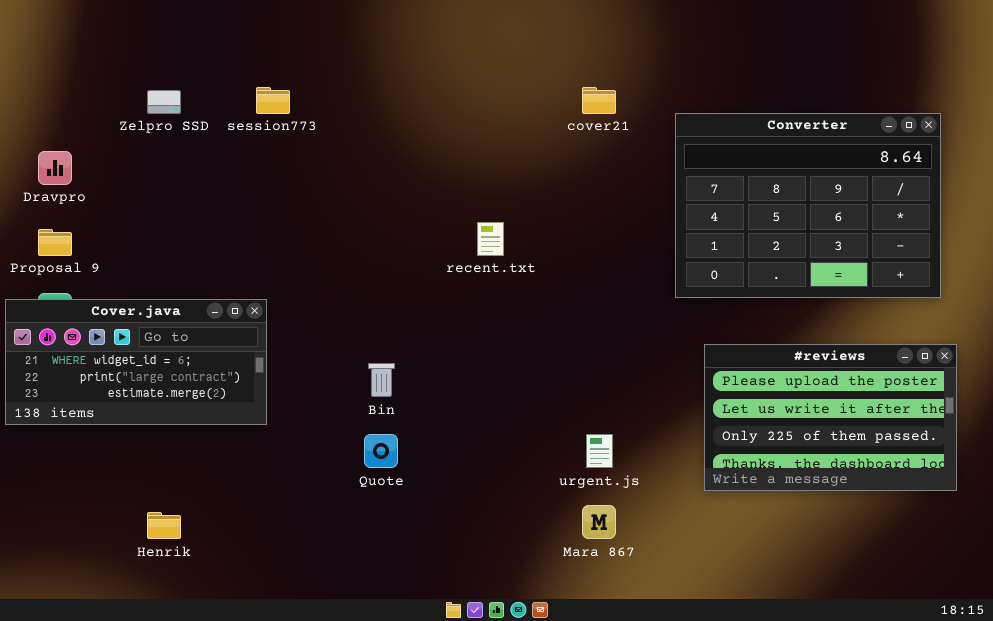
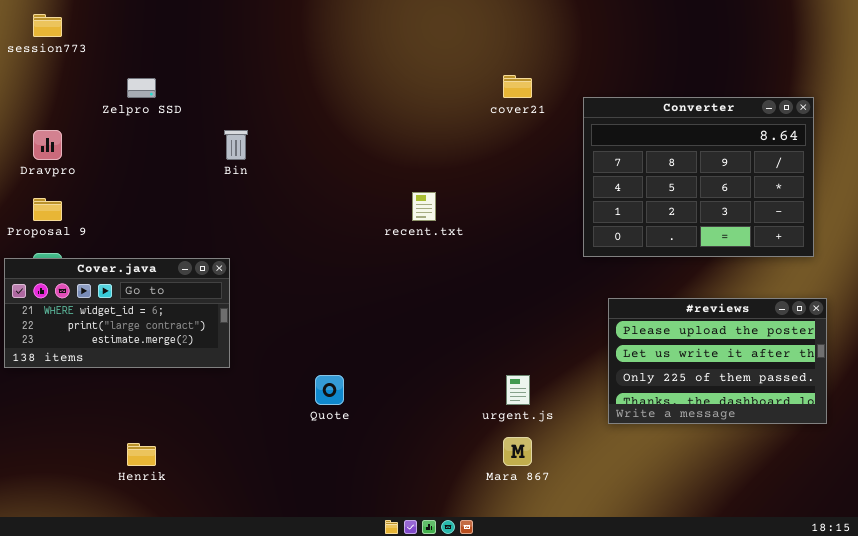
session773: [256,87,290,114] -> [33,14,62,37], moved
Bin: [368,363,395,397] -> [224,130,248,160], moved

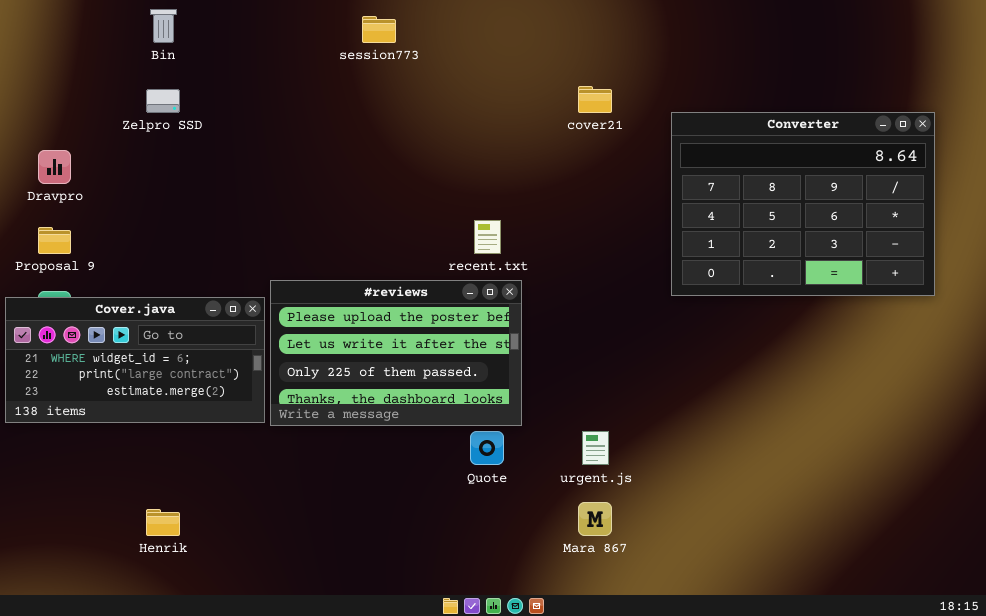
session773: [33,14,62,37] -> [362,16,396,43], moved
Bin: [224,130,248,160] -> [150,9,177,43], moved
#reviews: [608,298,827,424] -> [270,280,522,426], moved
Quote: [315,375,344,405] -> [470,431,504,465], moved

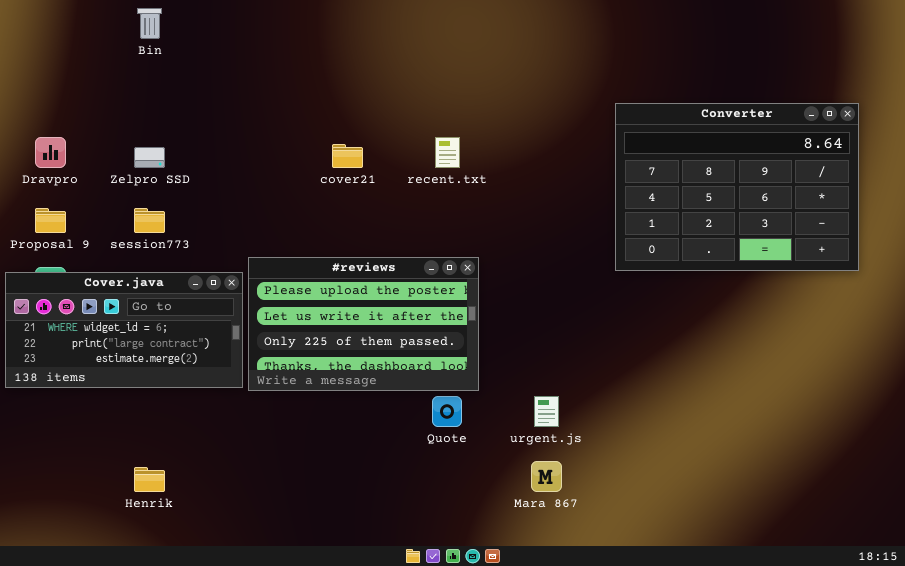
session773: [362,16,396,43] -> [134,208,165,233], moved
cover21: [578,86,612,113] -> [332,144,363,168], moved
Zelpro SSD: [146,89,180,113] -> [134,147,165,168], moved
recent.txt: [474,220,501,254] -> [435,137,460,168], moved

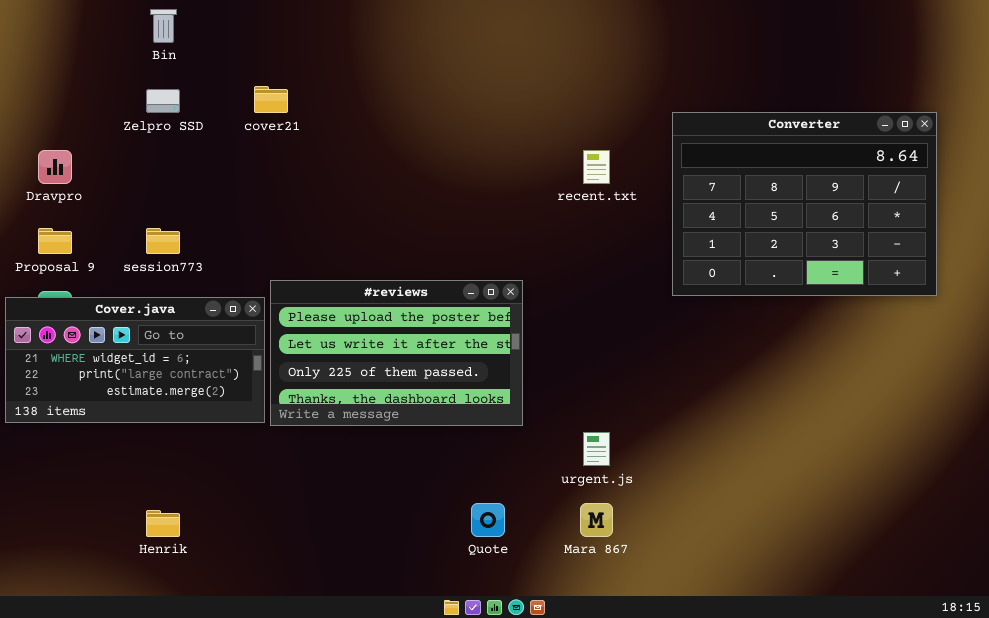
recent.txt: [435,137,460,168] -> [583,150,610,184], moved
cover21: [332,144,363,168] -> [254,86,288,113], moved
Zelpro SSD: [134,147,165,168] -> [146,89,180,113], moved
Quote: [432,396,462,427] -> [471,503,505,537], moved

